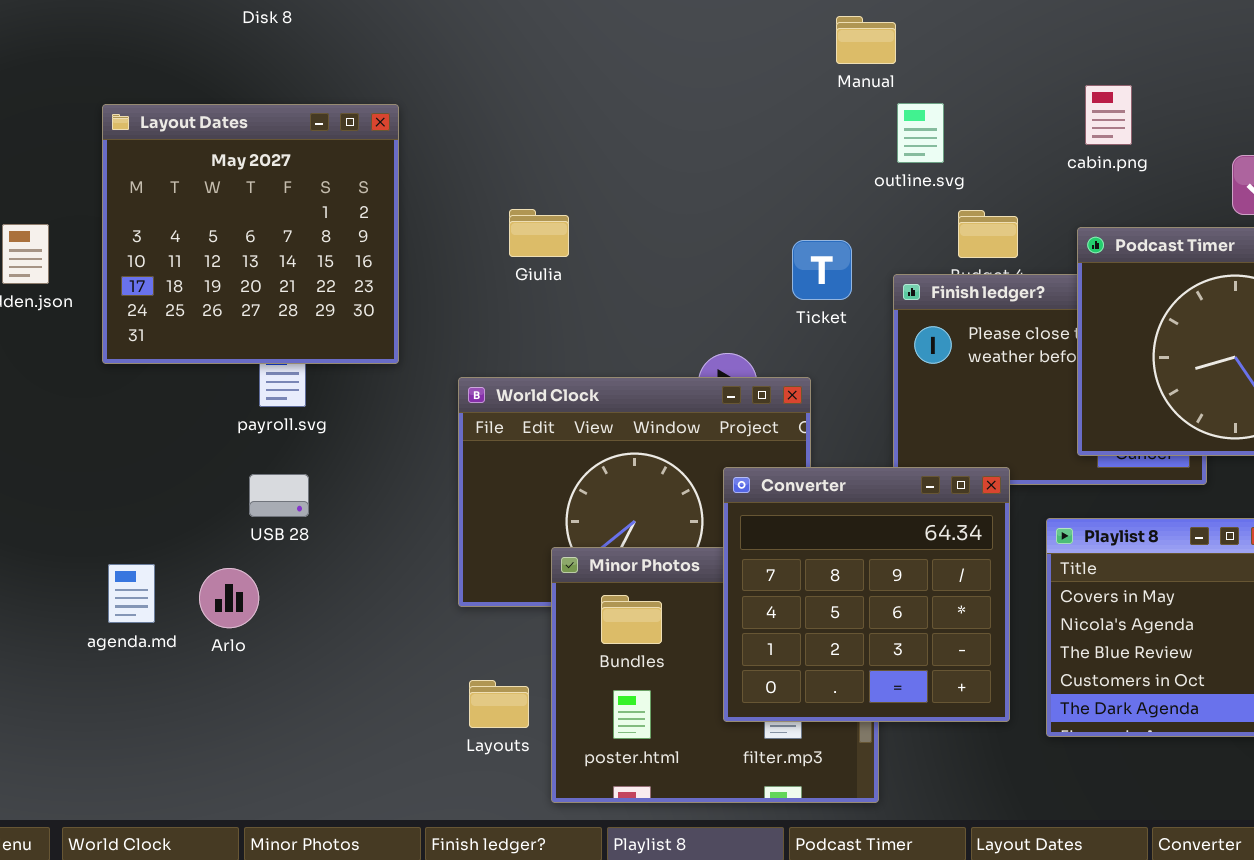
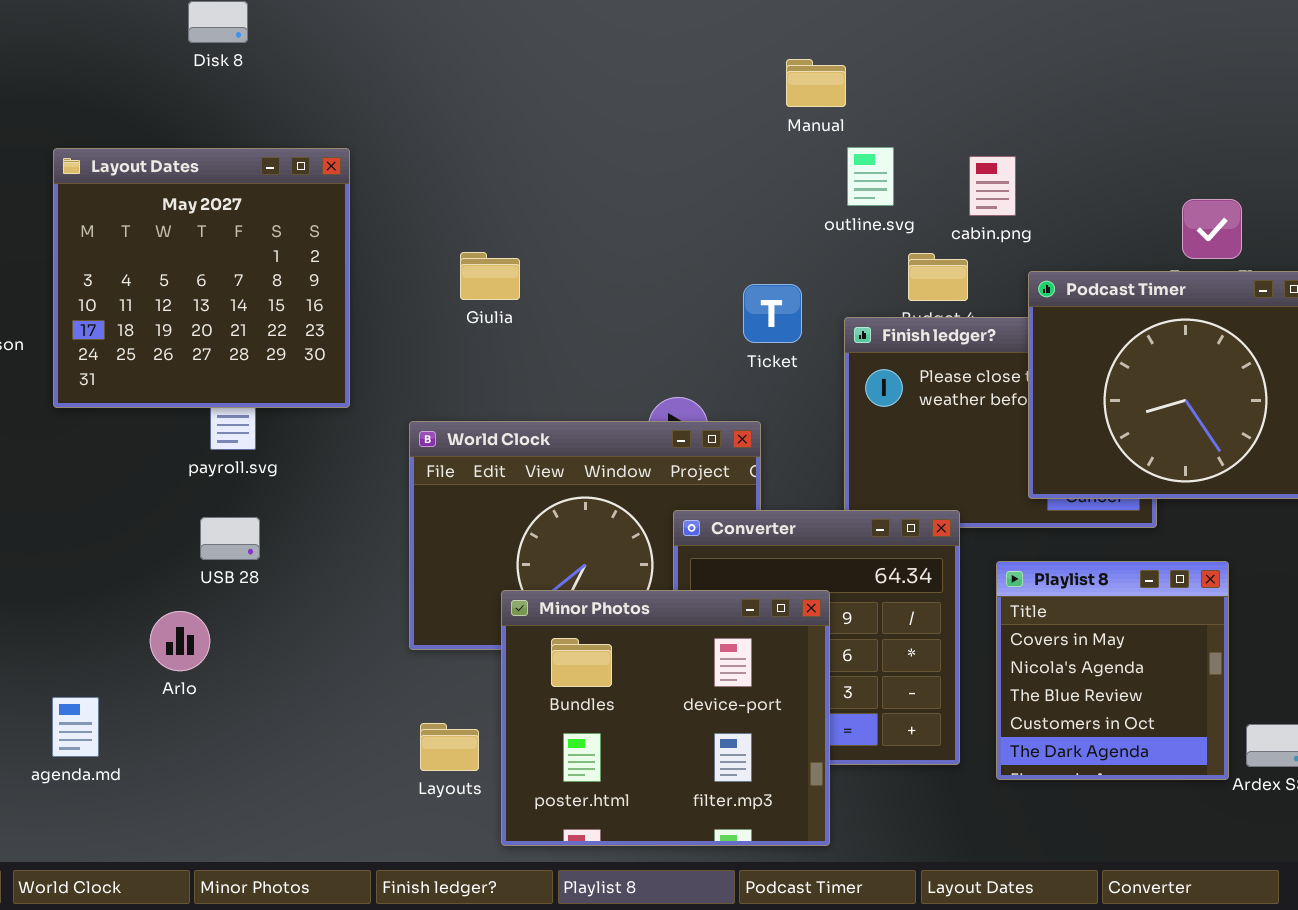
cabin.png: [1085,85,1132,145] -> [969,156,1016,216], moved
Minor Photos: [551,547,879,803] -> [501,590,830,846], raised
agenda.md: [108,564,155,623] -> [52,697,99,757], moved

